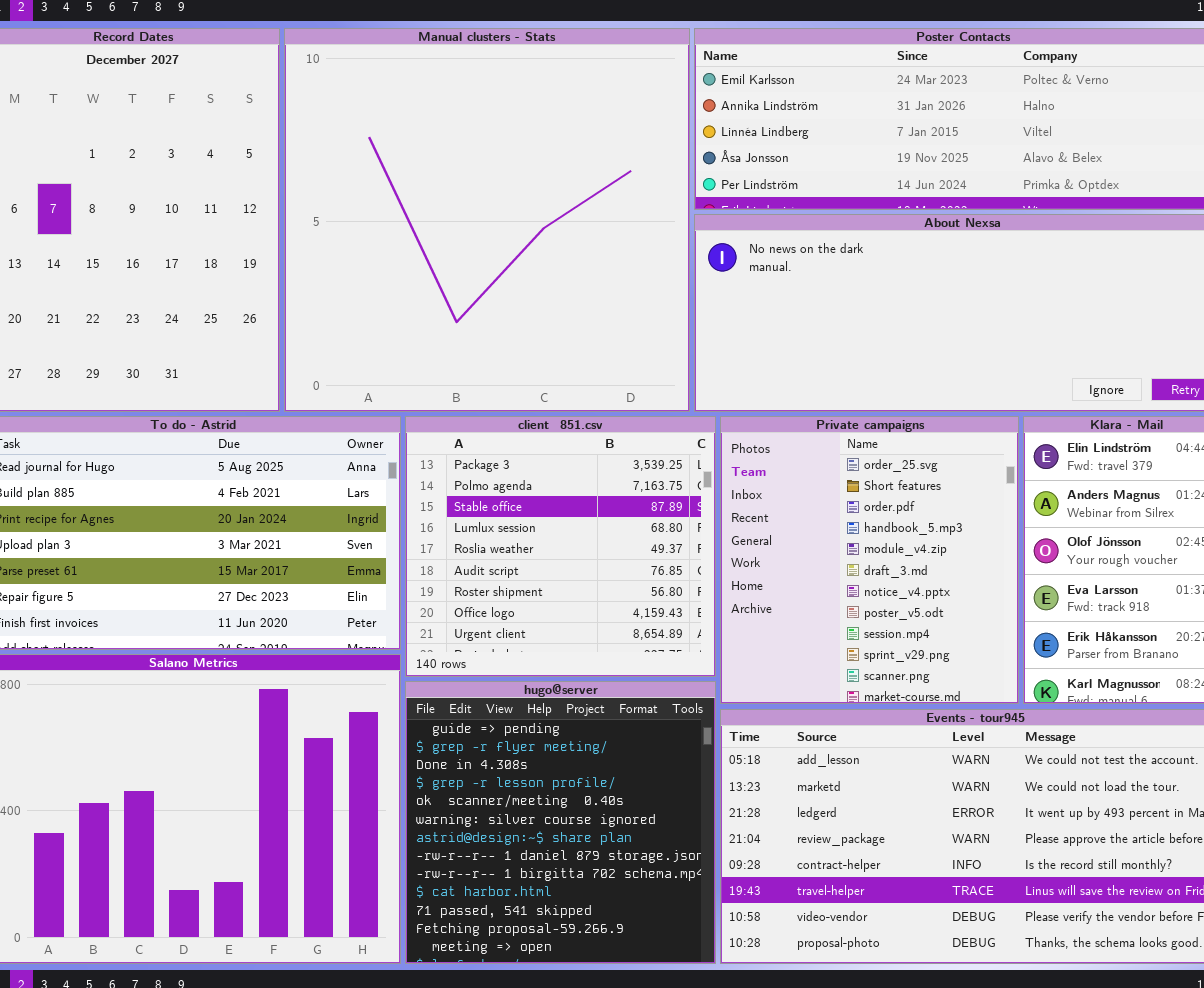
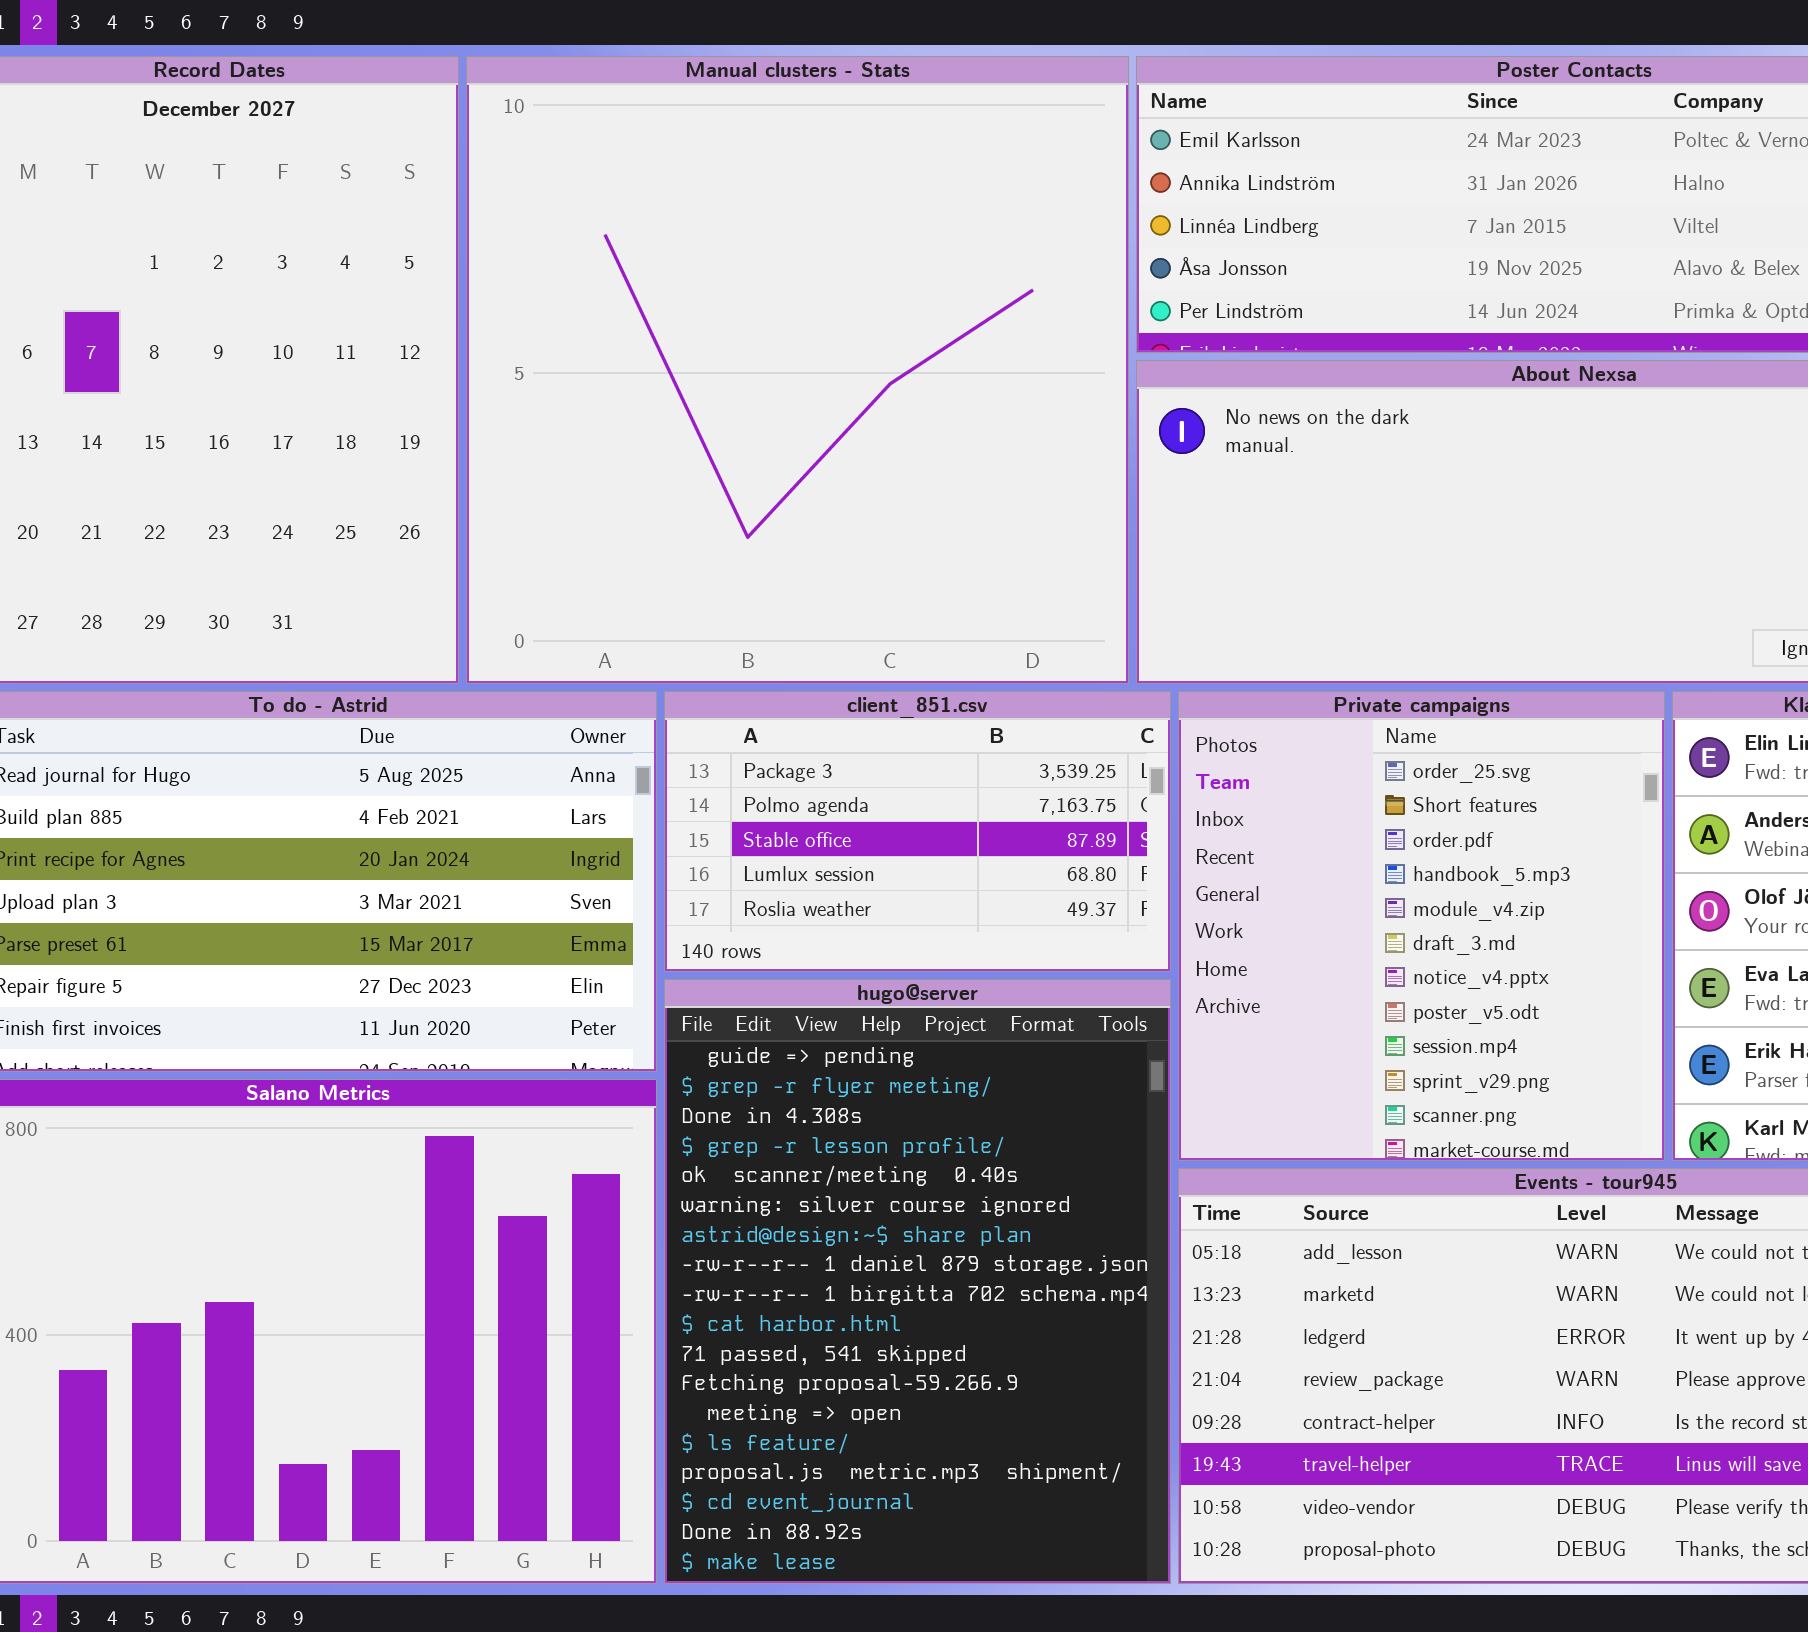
client_851.csv: [405,416,716,677] -> [664,691,1171,972], resized
hugo@server: [405,681,716,964] -> [664,979,1171,1584], resized

